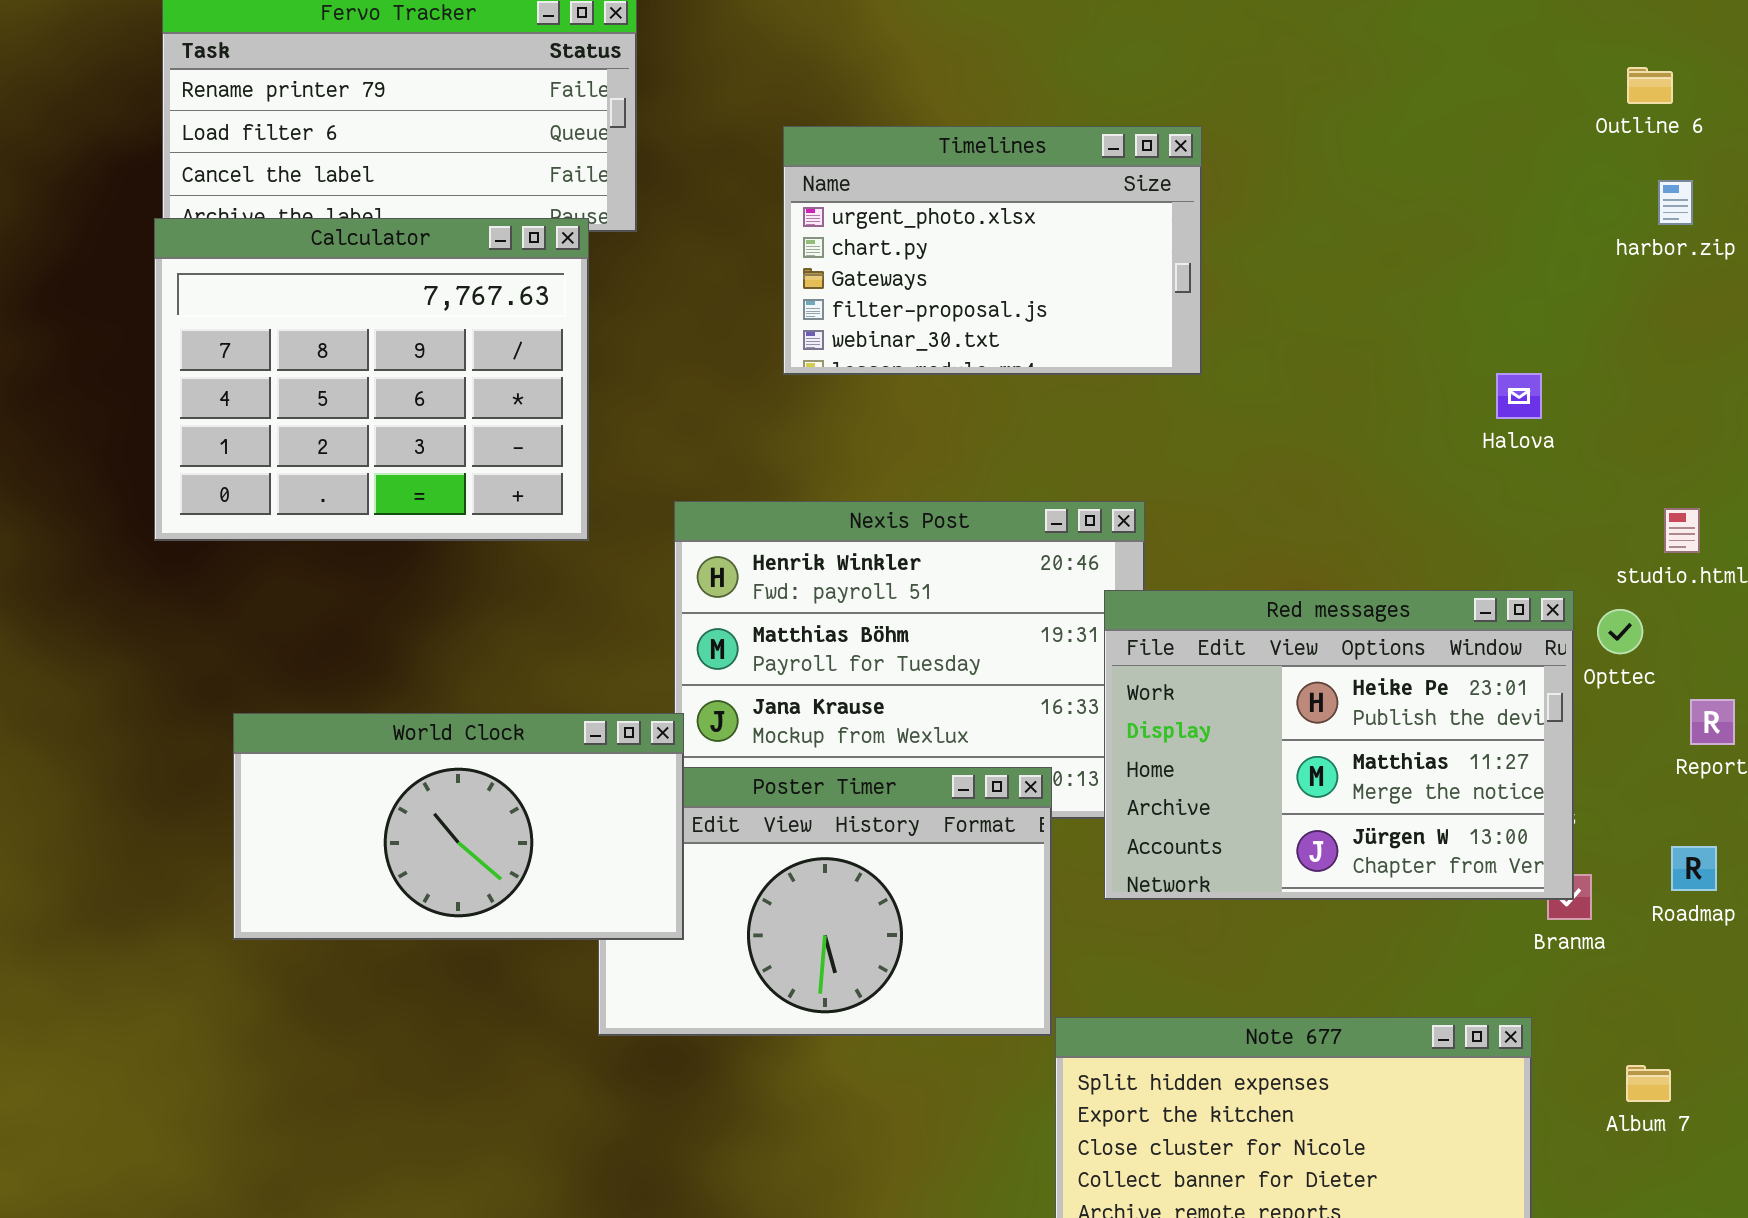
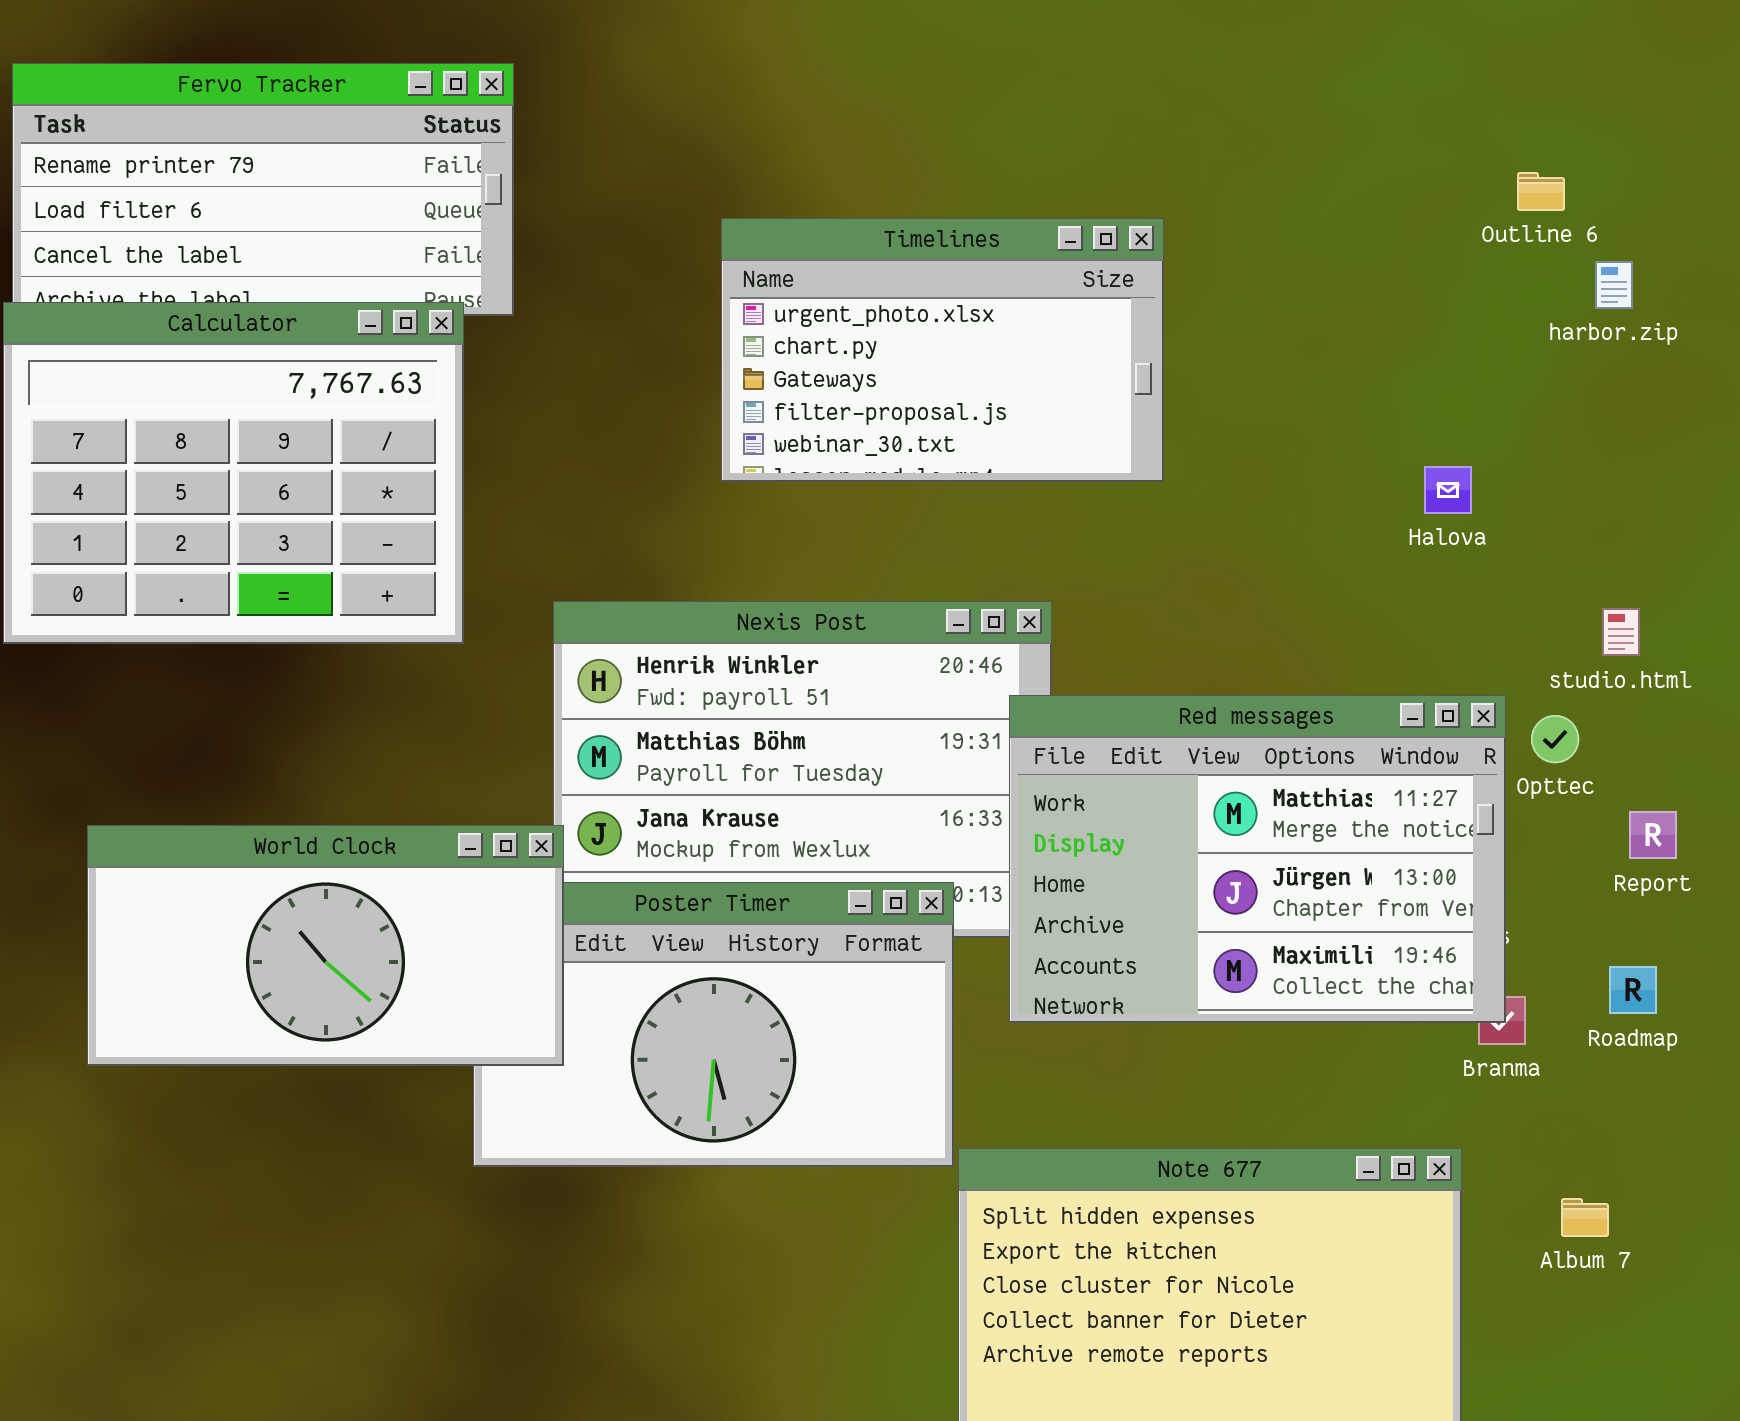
Outline 6: [1627,67,1673,104] -> [1517,172,1565,211], moved
Timelines: [783,126,1202,375] -> [721,218,1164,482], moved
Red messages: [1104,590,1574,900] -> [1009,695,1506,1023], scrolled down 1 row

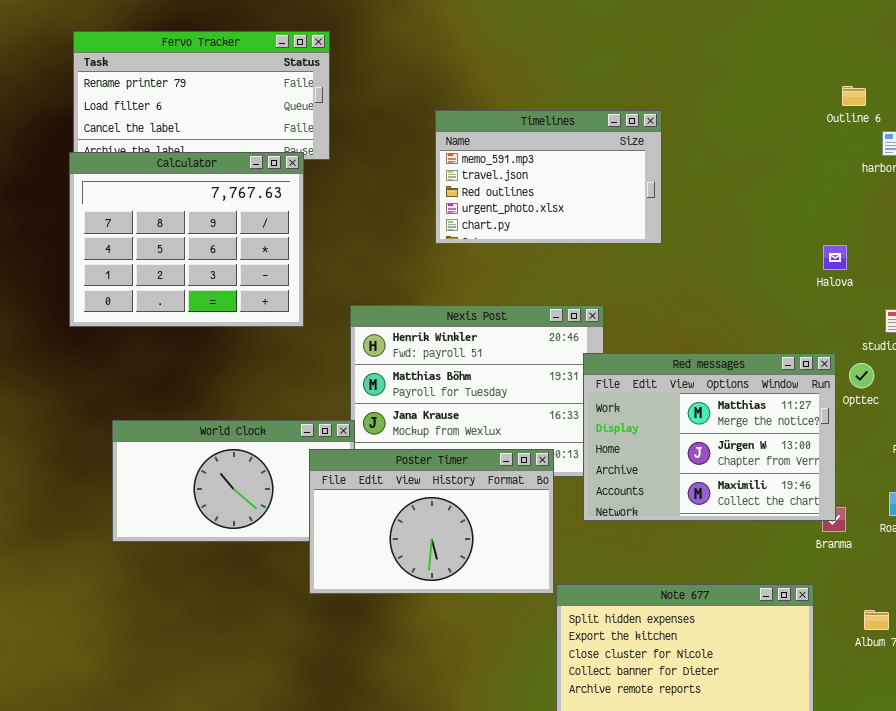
Timelines: [721,218,1164,482] -> [435,110,662,244], scrolled up 3 rows
Halova: [1424,466,1472,514] -> [823,245,847,270], moved
Poster Timer: [473,882,954,1167] -> [309,449,554,594], raised

